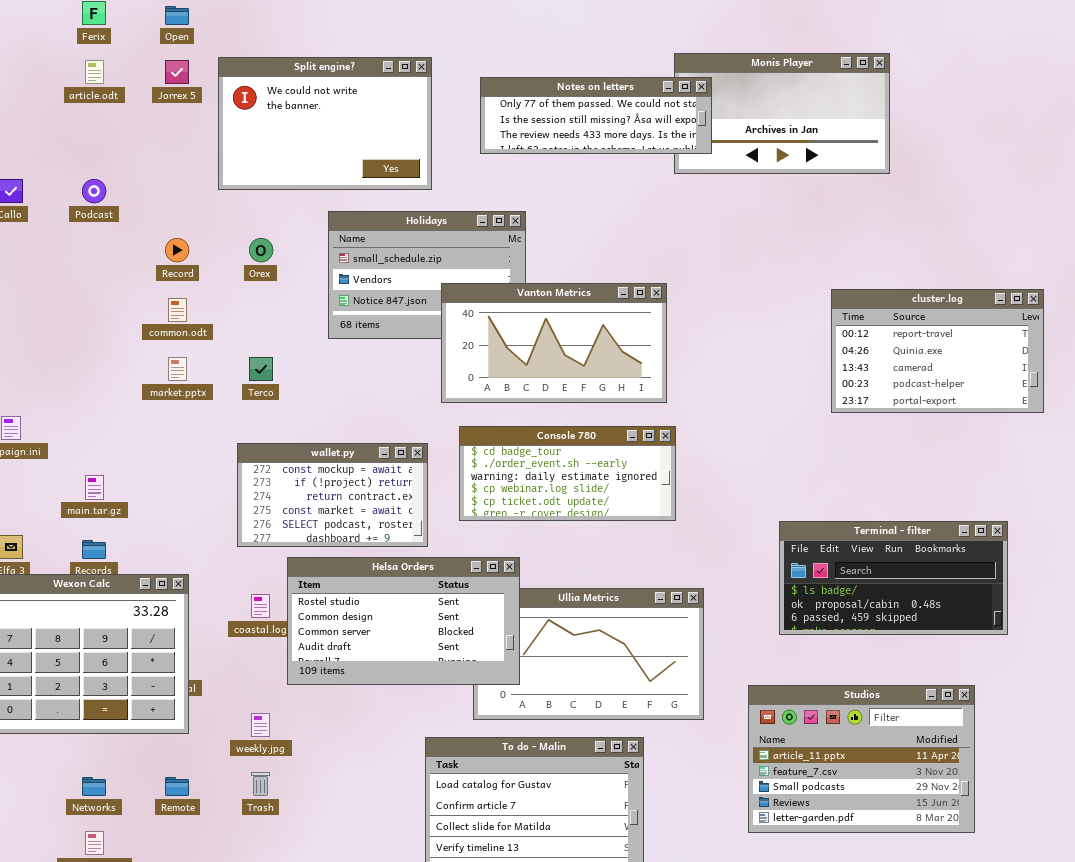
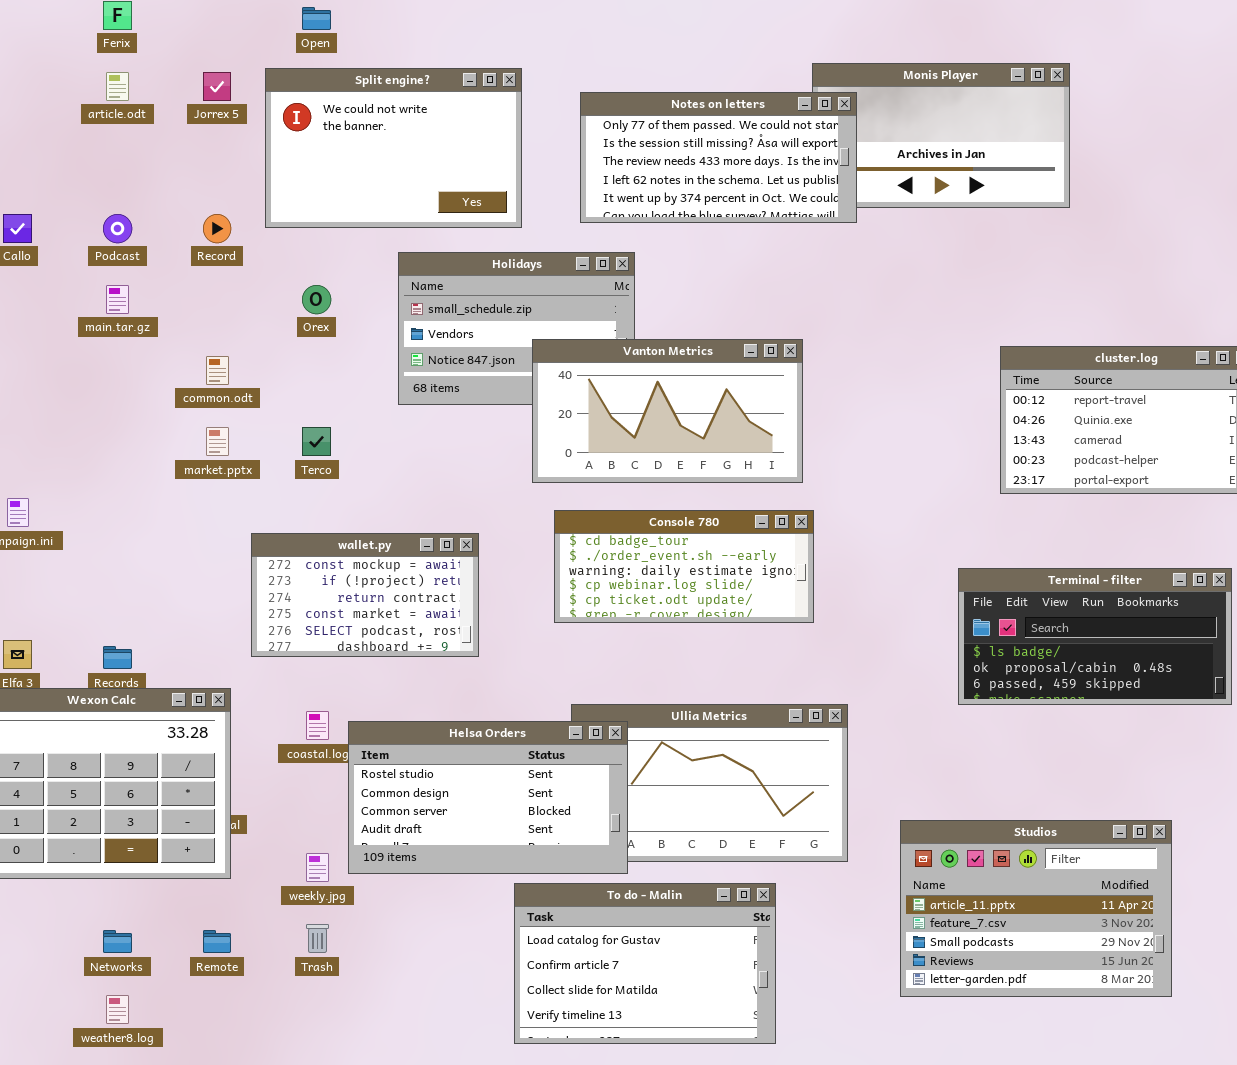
Open: [165,6,189,25] -> [302,7,331,30], moved
Notes on letters: [480,77,712,154] -> [580,92,857,223], resized
Record: [165,238,189,262] -> [203,214,231,243], moved
wallet.py: [237,443,428,547] -> [251,533,479,657], moved
main.tar.gz: [85,475,104,500] -> [106,285,129,314], moved
Terminal - filter: [779,521,1008,635] -> [958,568,1232,705], moved
Helsa Orders: [287,557,520,685] -> [348,721,628,874], moved

